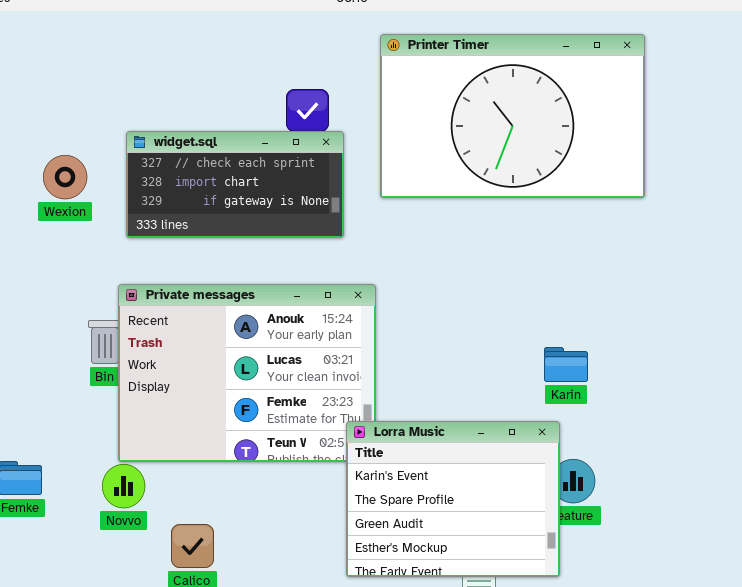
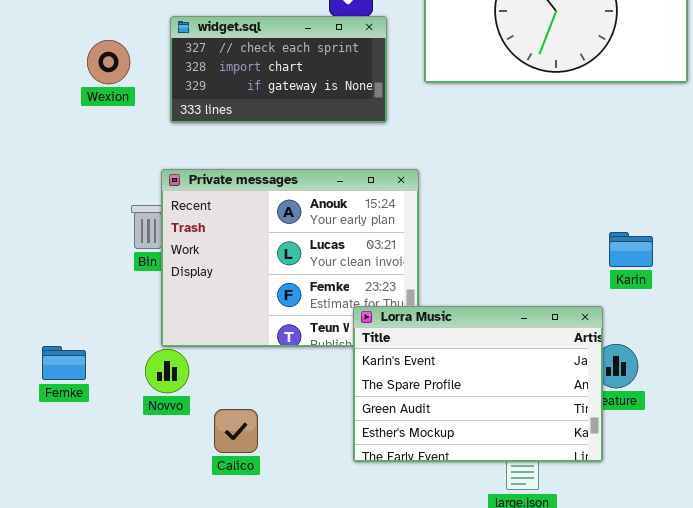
Karin: [544,347,588,382] -> [609,232,653,267], moved
Lorra Music: [346,421,560,577] -> [353,306,603,462], resized

